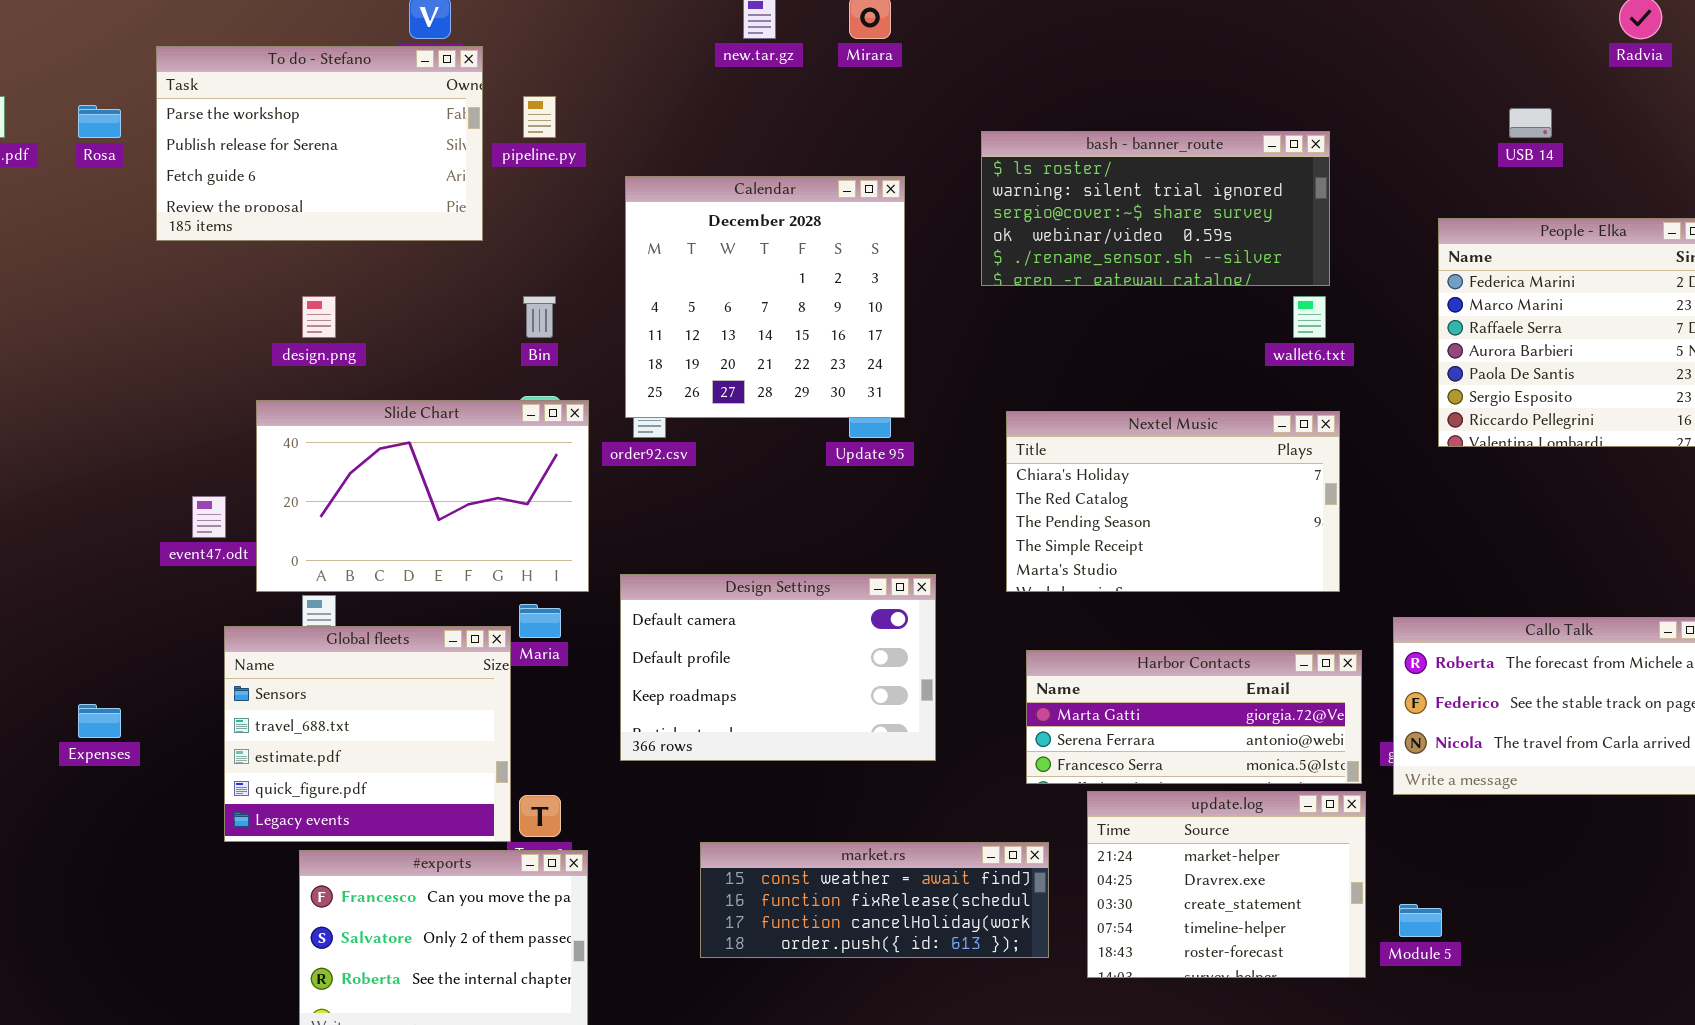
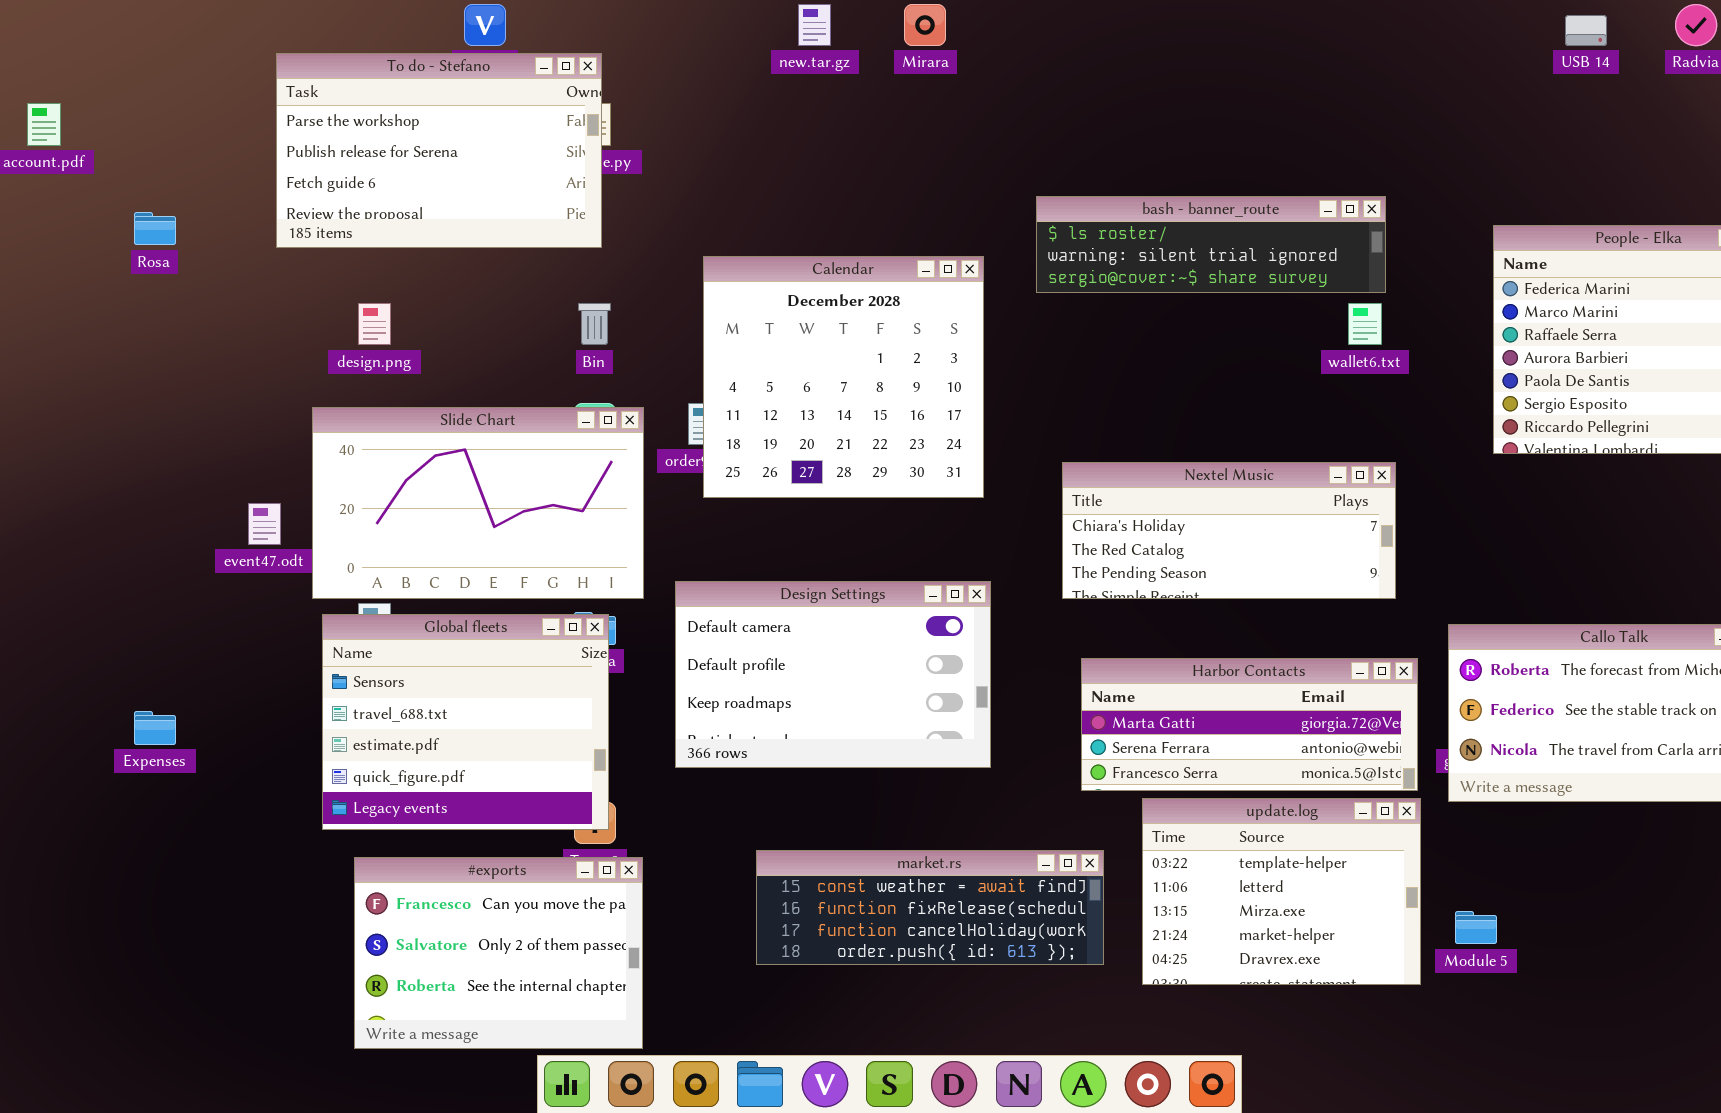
To do - Stefano: [156,46,483,241] -> [276,53,602,248], moved
Rosa: [78,105,121,138] -> [134,212,176,245], moved
USB 14: [1509,108,1552,138] -> [1565,15,1607,46], moved
bash - banner_route: [981,131,1330,286] -> [1036,196,1386,293], resized
Calendar: [625,176,905,418] -> [703,256,984,498], moved
Nextel Music: [1006,411,1340,592] -> [1062,462,1396,599], resized
Global fleets: [224,626,511,842] -> [322,614,609,830], moved
update.log: [1087,791,1366,978] -> [1142,798,1421,985], scrolled up 3 rows

